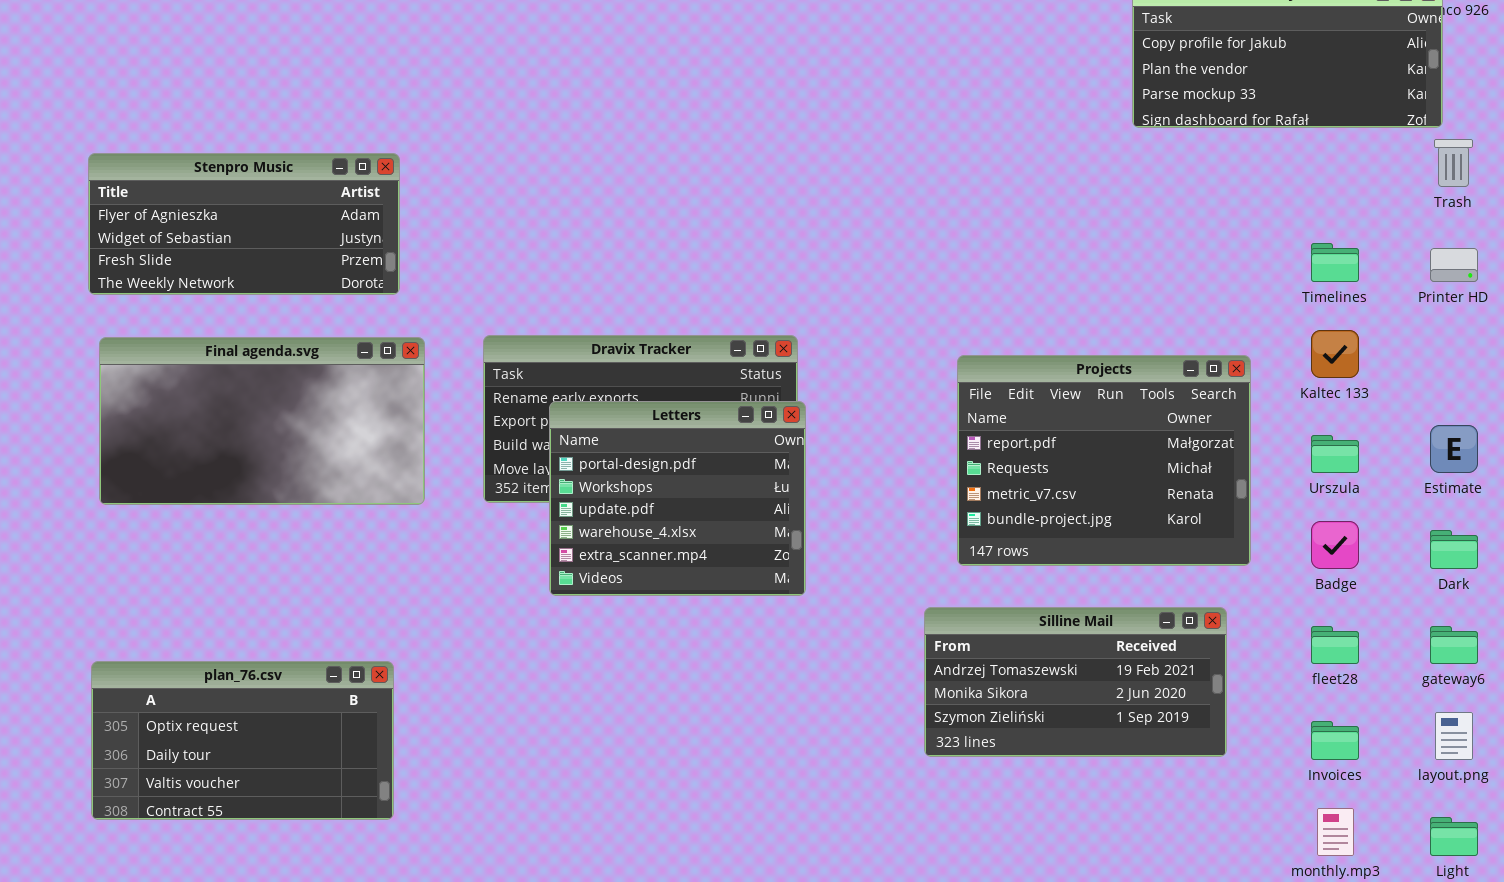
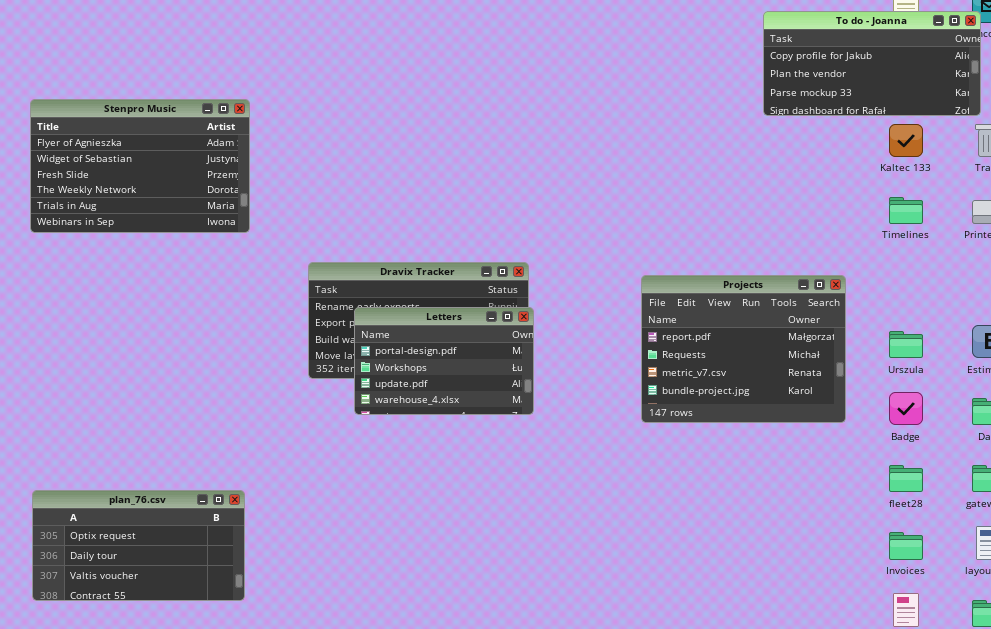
Stenpro Music: [88,153,400,295] -> [30,99,250,233], resized
Kaltec 133: [1311,330,1359,378] -> [889,124,923,157], moved
Final agenda.svg: [99,337,425,505] -> none, closed
Letters: [549,401,806,596] -> [354,307,534,415], resized
Silline Mail: [924,607,1227,757] -> none, closed

